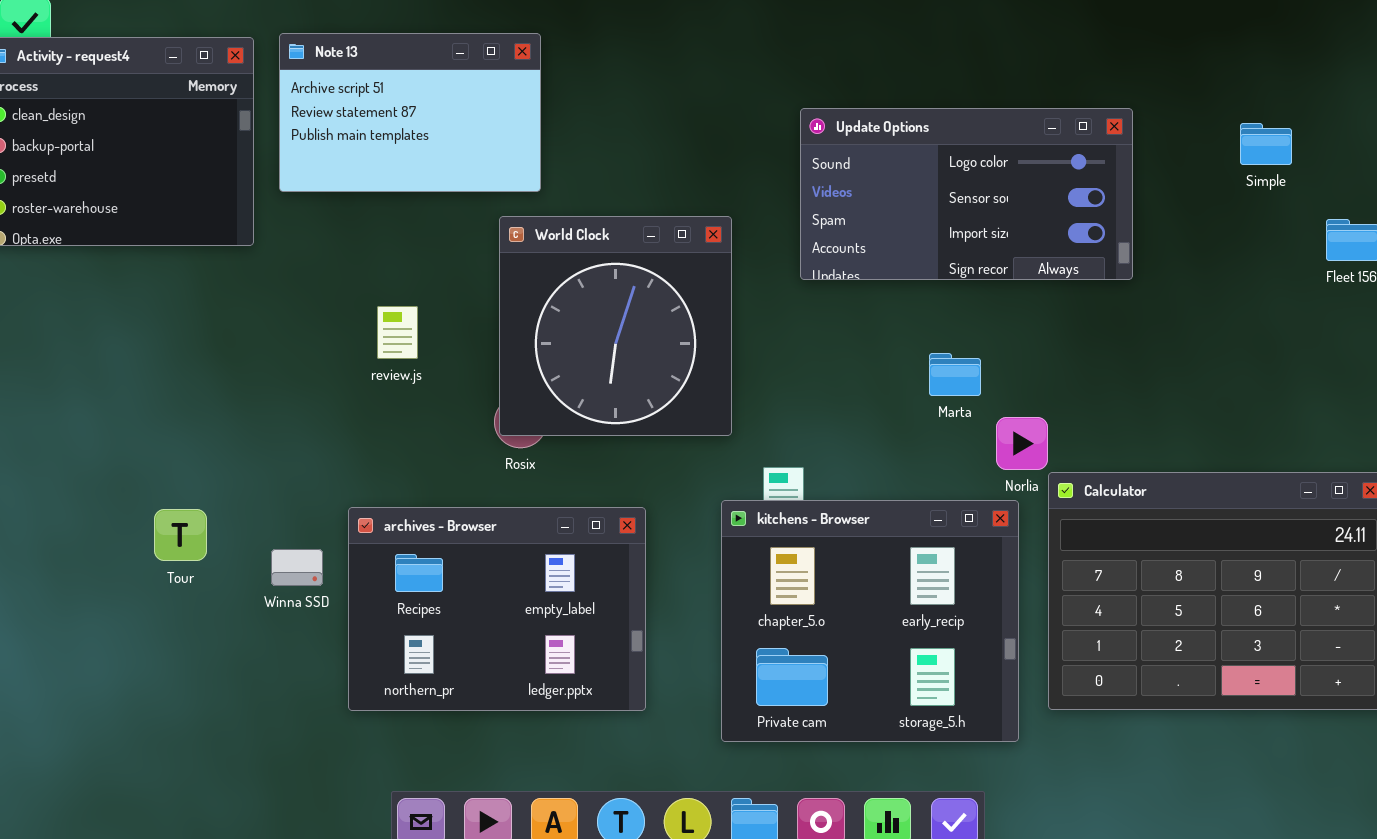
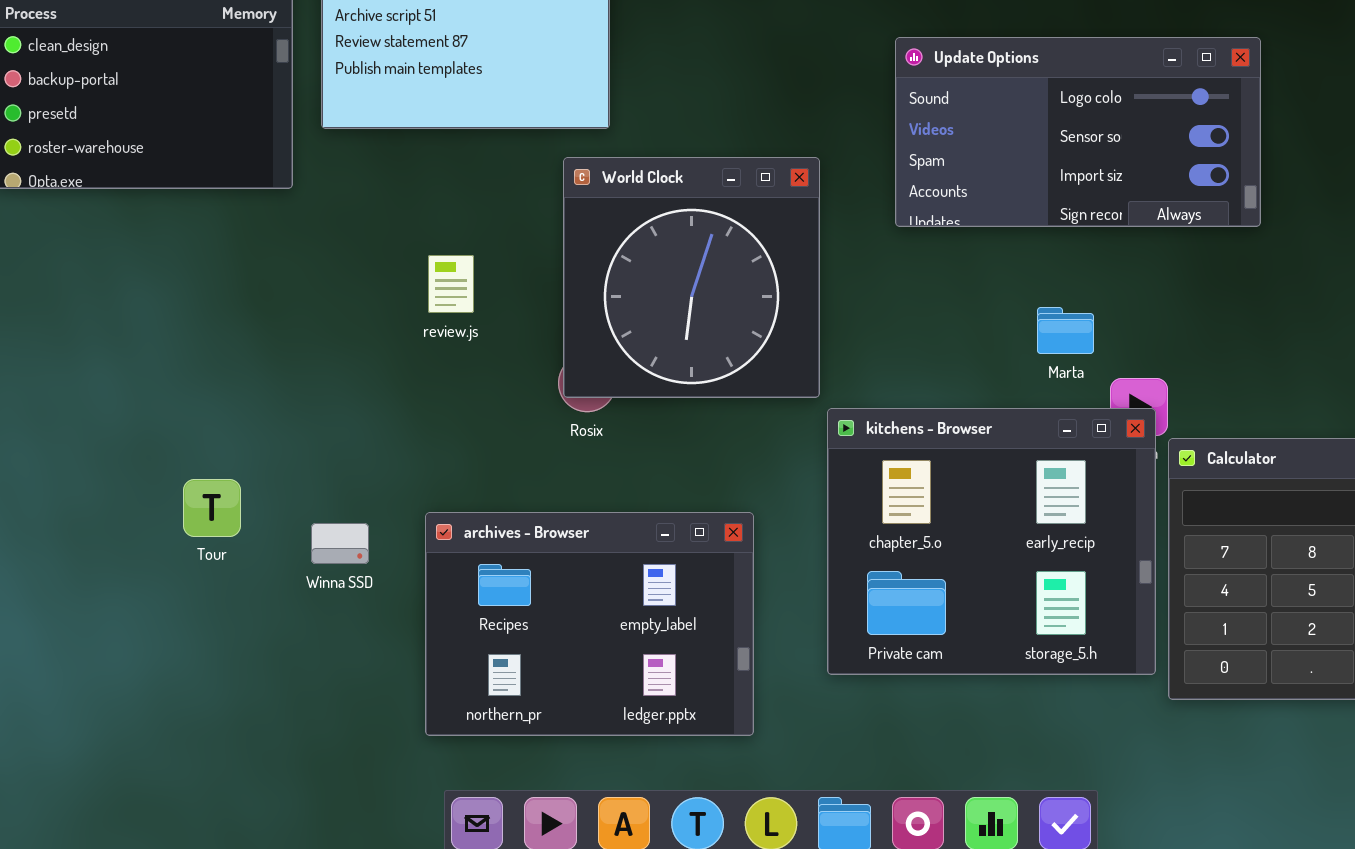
kitchens - Browser: [721,500,1019,742] -> [827,408,1156,675], moved
archives - Browser: [348,507,646,711] -> [425,512,754,736], moved

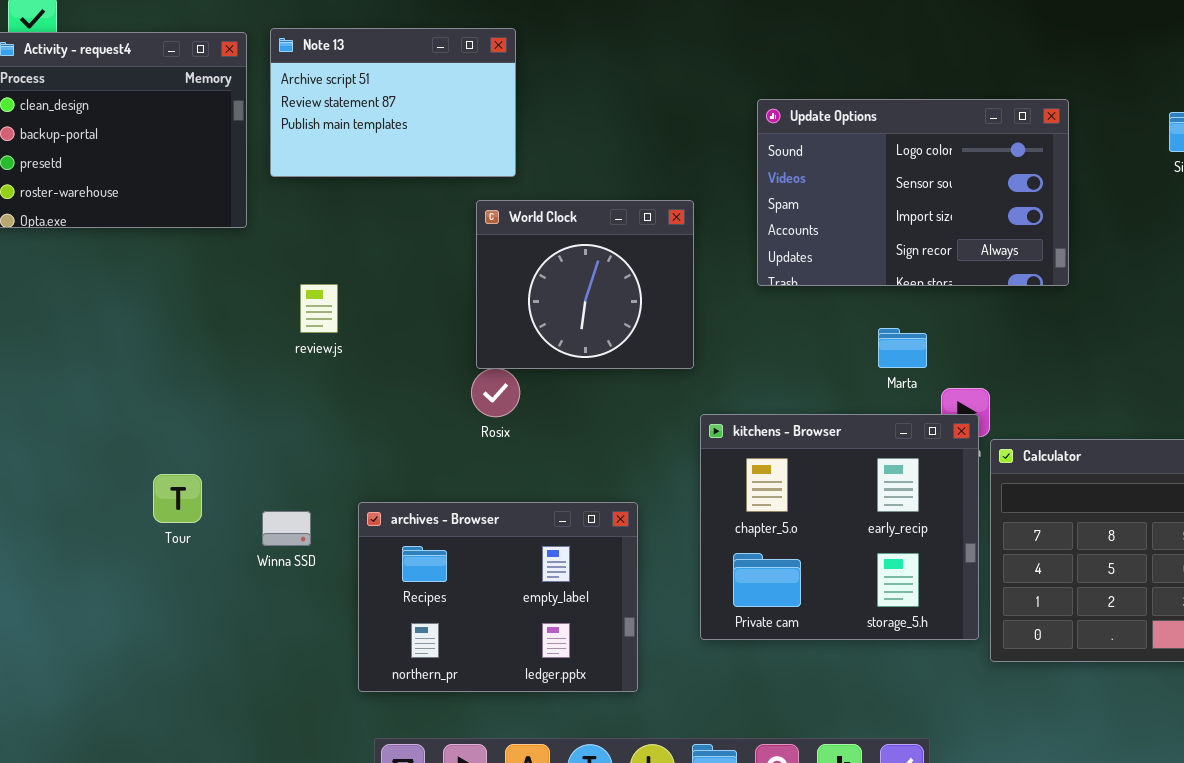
Update Options: [895,37,1261,227] -> [757,99,1069,286], resized
World Clock: [563,157,820,398] -> [476,200,694,369], resized
review.js: [428,255,474,313] -> [300,284,338,333], moved

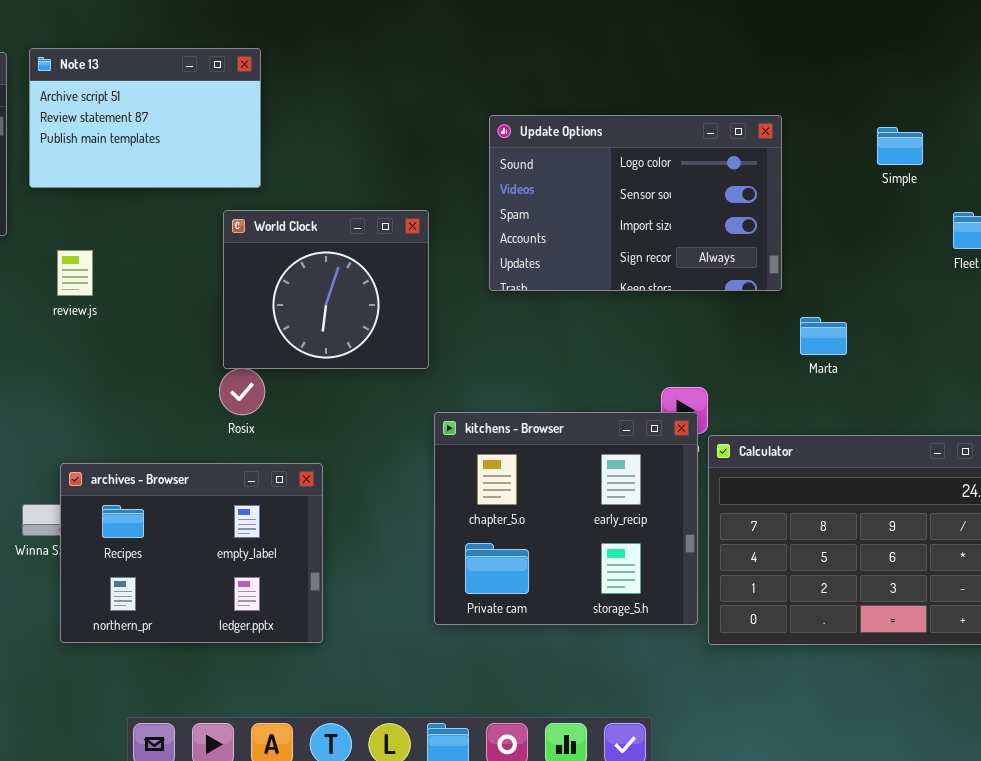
review.js: [300,284,338,333] -> [57,250,93,296], moved
Marta: [878,328,927,368] -> [800,317,847,355], moved
archives - Browser: [358,502,638,692] -> [60,463,323,643], moved

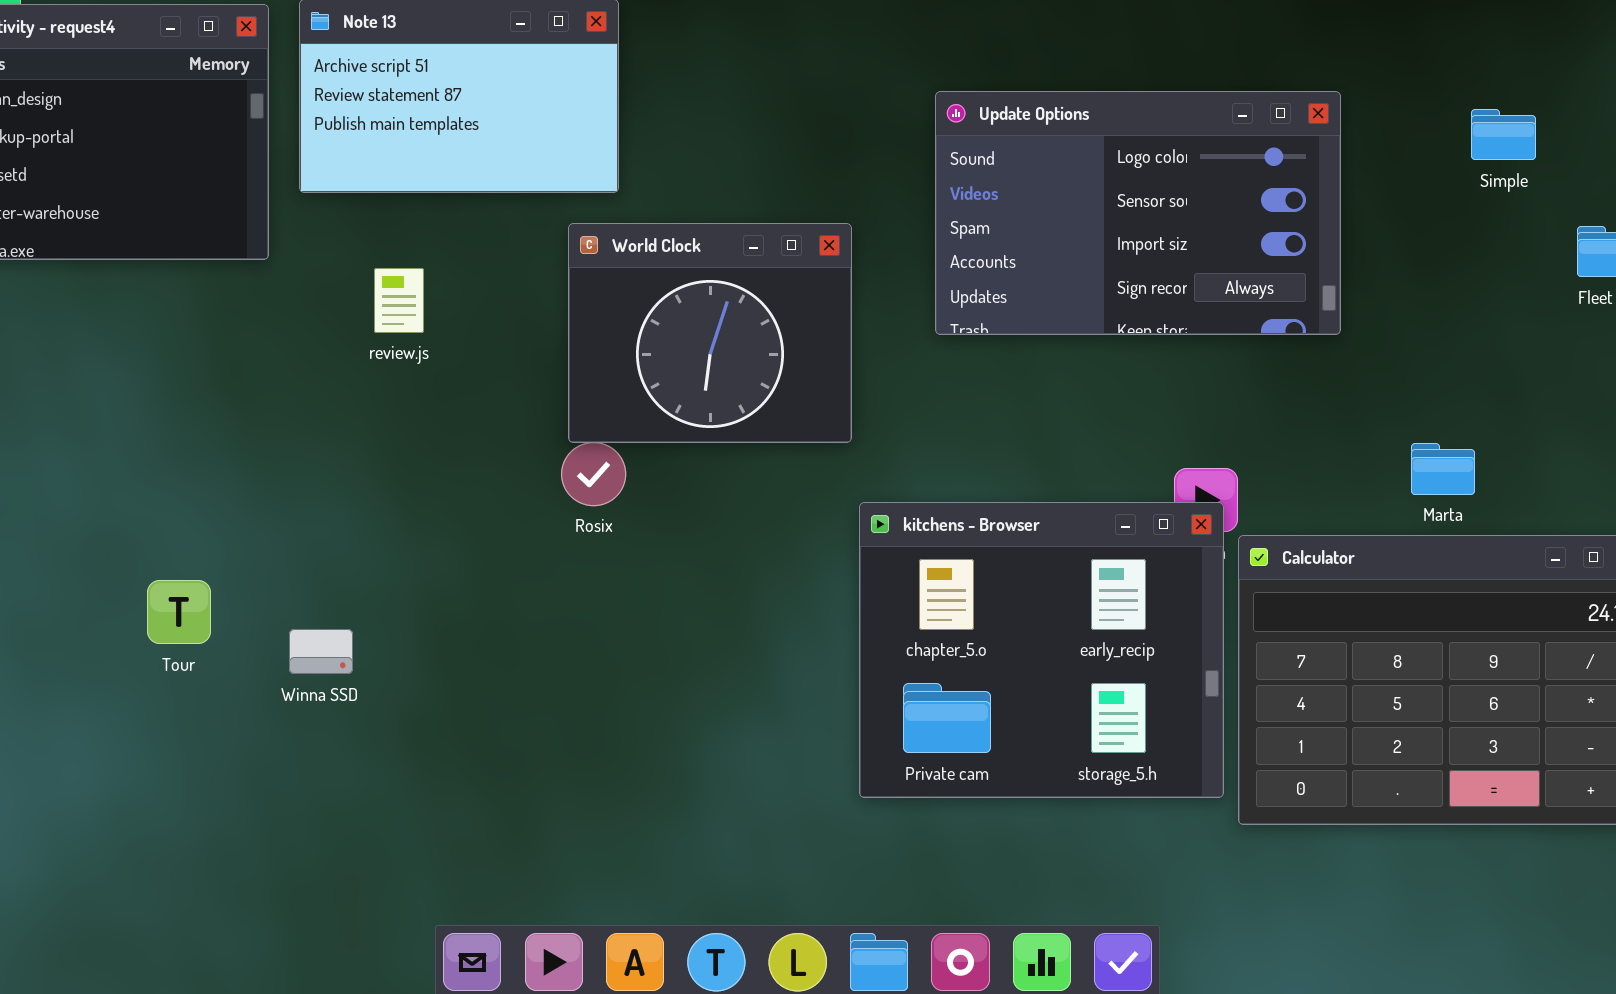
review.js: [57,250,93,296] -> [374,268,424,333], moved
Marta: [800,317,847,355] -> [1411,443,1475,495], moved
archives - Browser: [60,463,323,643] -> none, closed

